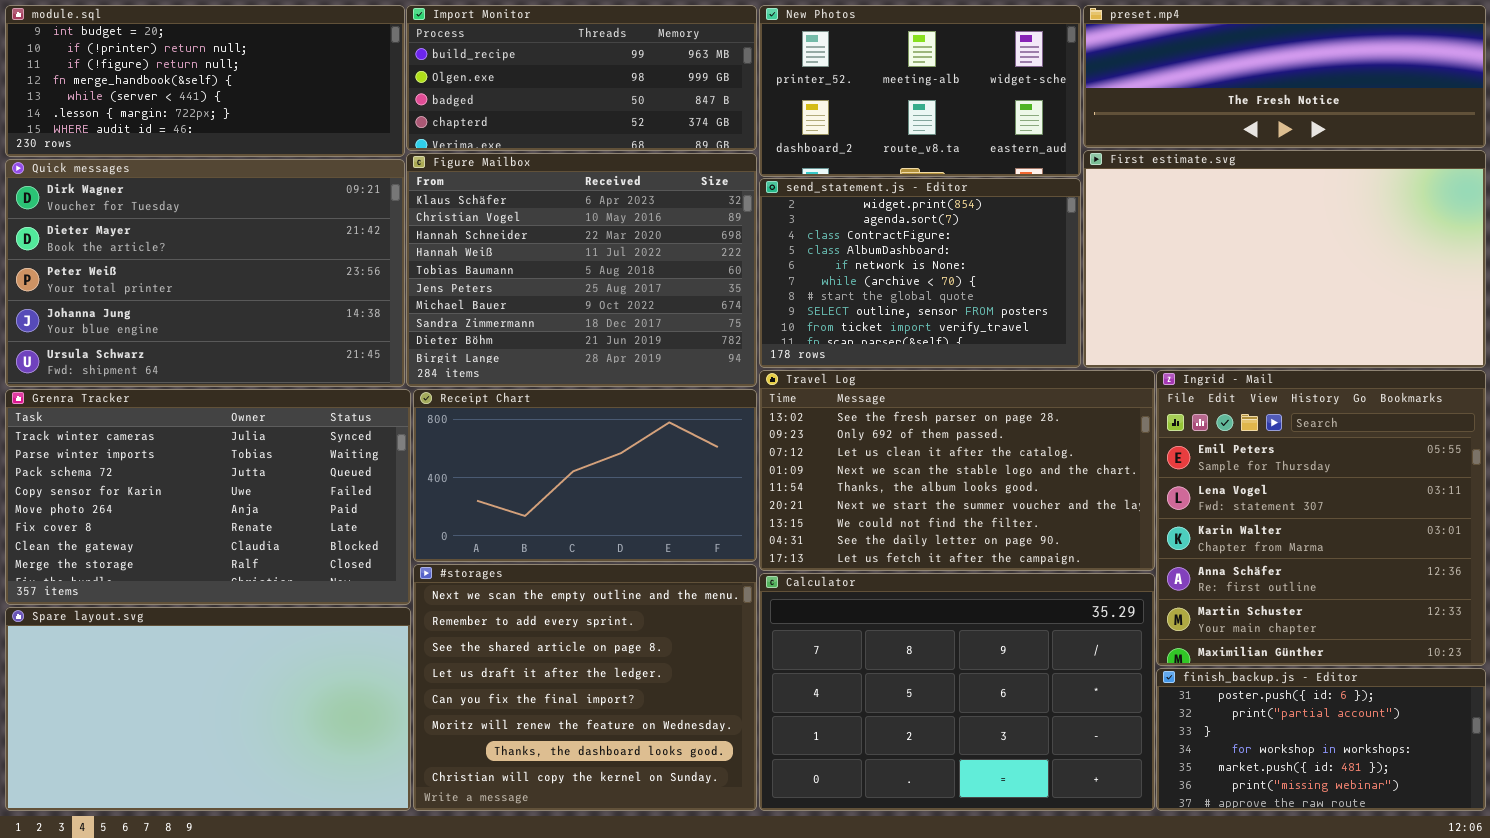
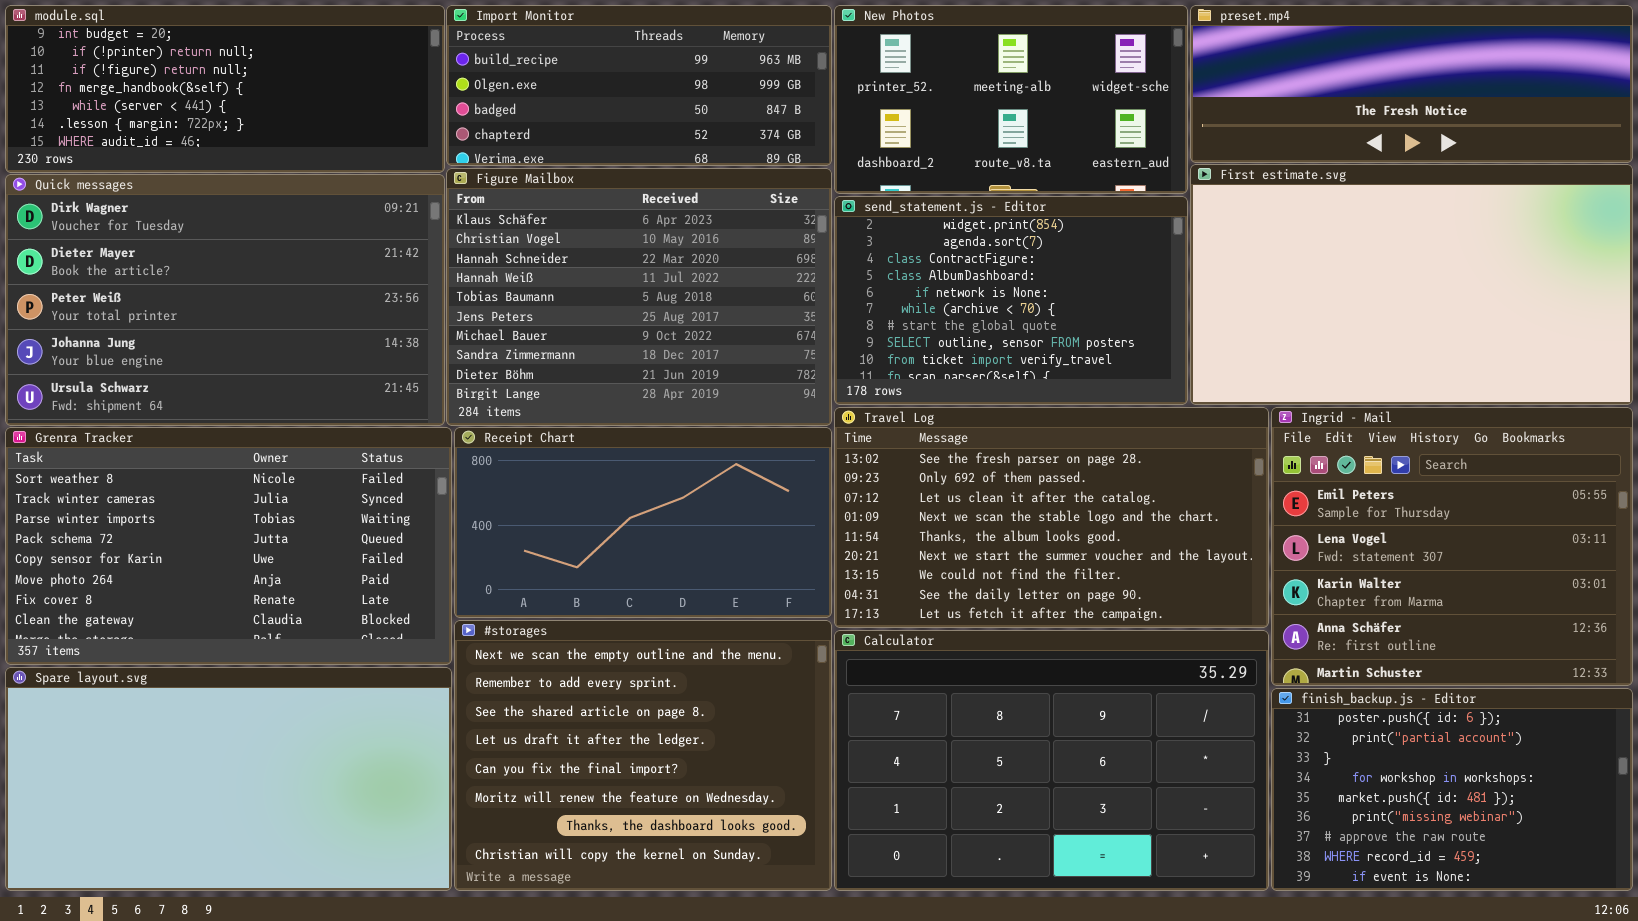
Ingrid - Mail: [1156,370,1486,666] -> [1271,407,1633,686], resized
Grenra Tracker: [5,389,411,605] -> [5,427,452,665], scrolled up 1 row
finish_backup.js - Editor: [1156,668,1486,811] -> [1271,688,1633,891], resized

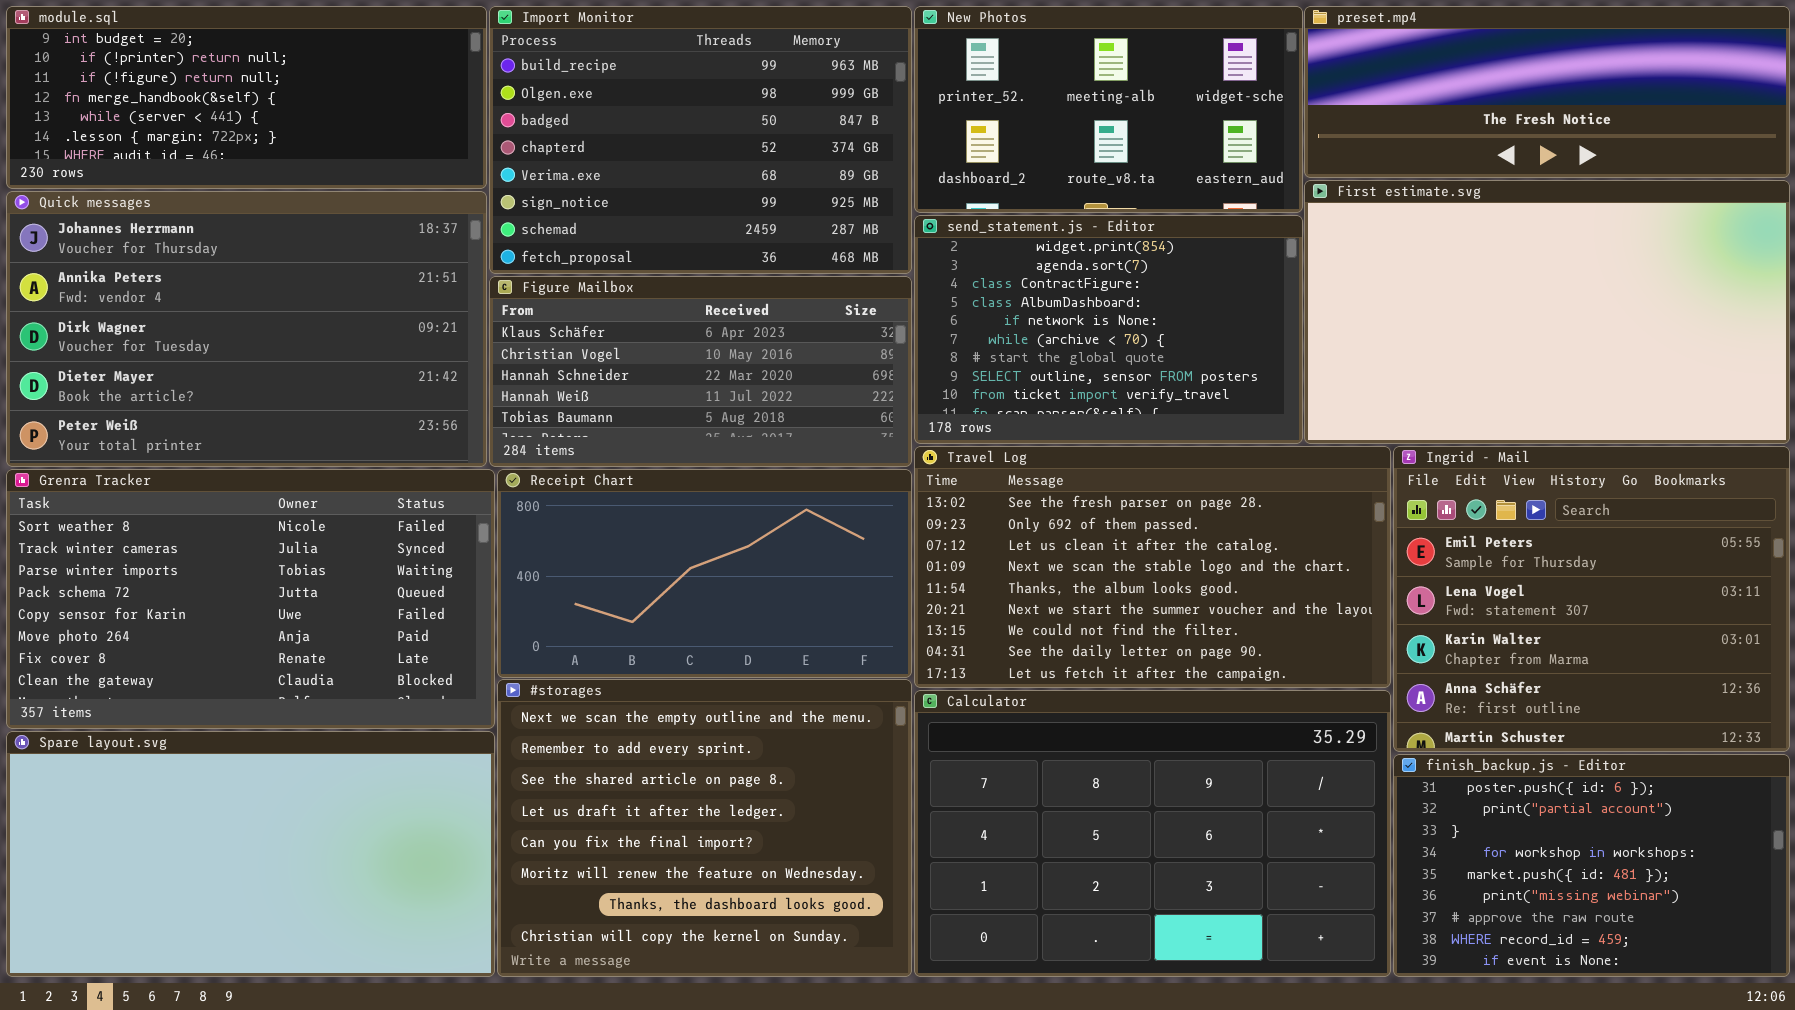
Import Monitor: [446,5,832,166] -> [489,6,912,274], resized
Figure Mailbox: [446,168,832,426] -> [489,276,912,467], resized
Quick messages: [5,174,445,426] -> [6,191,487,467], scrolled up 2 rows

